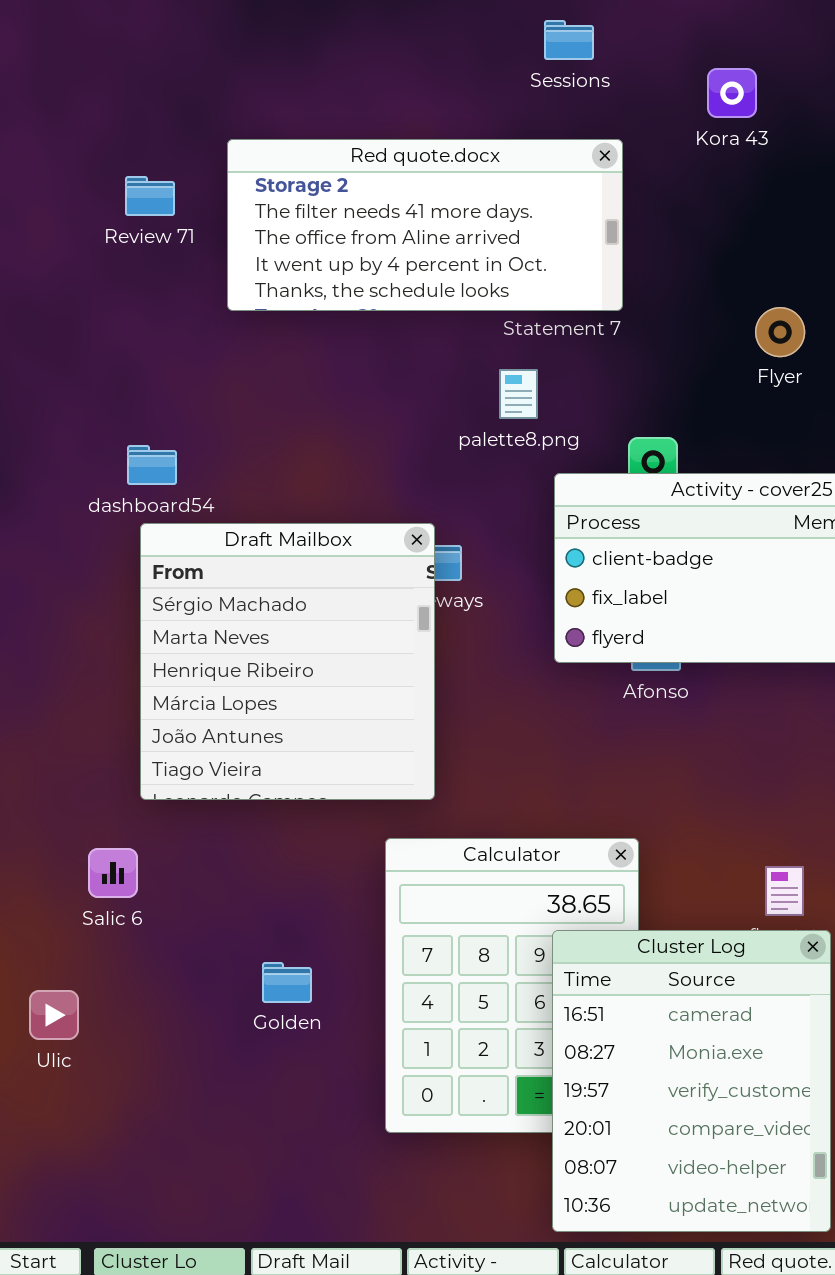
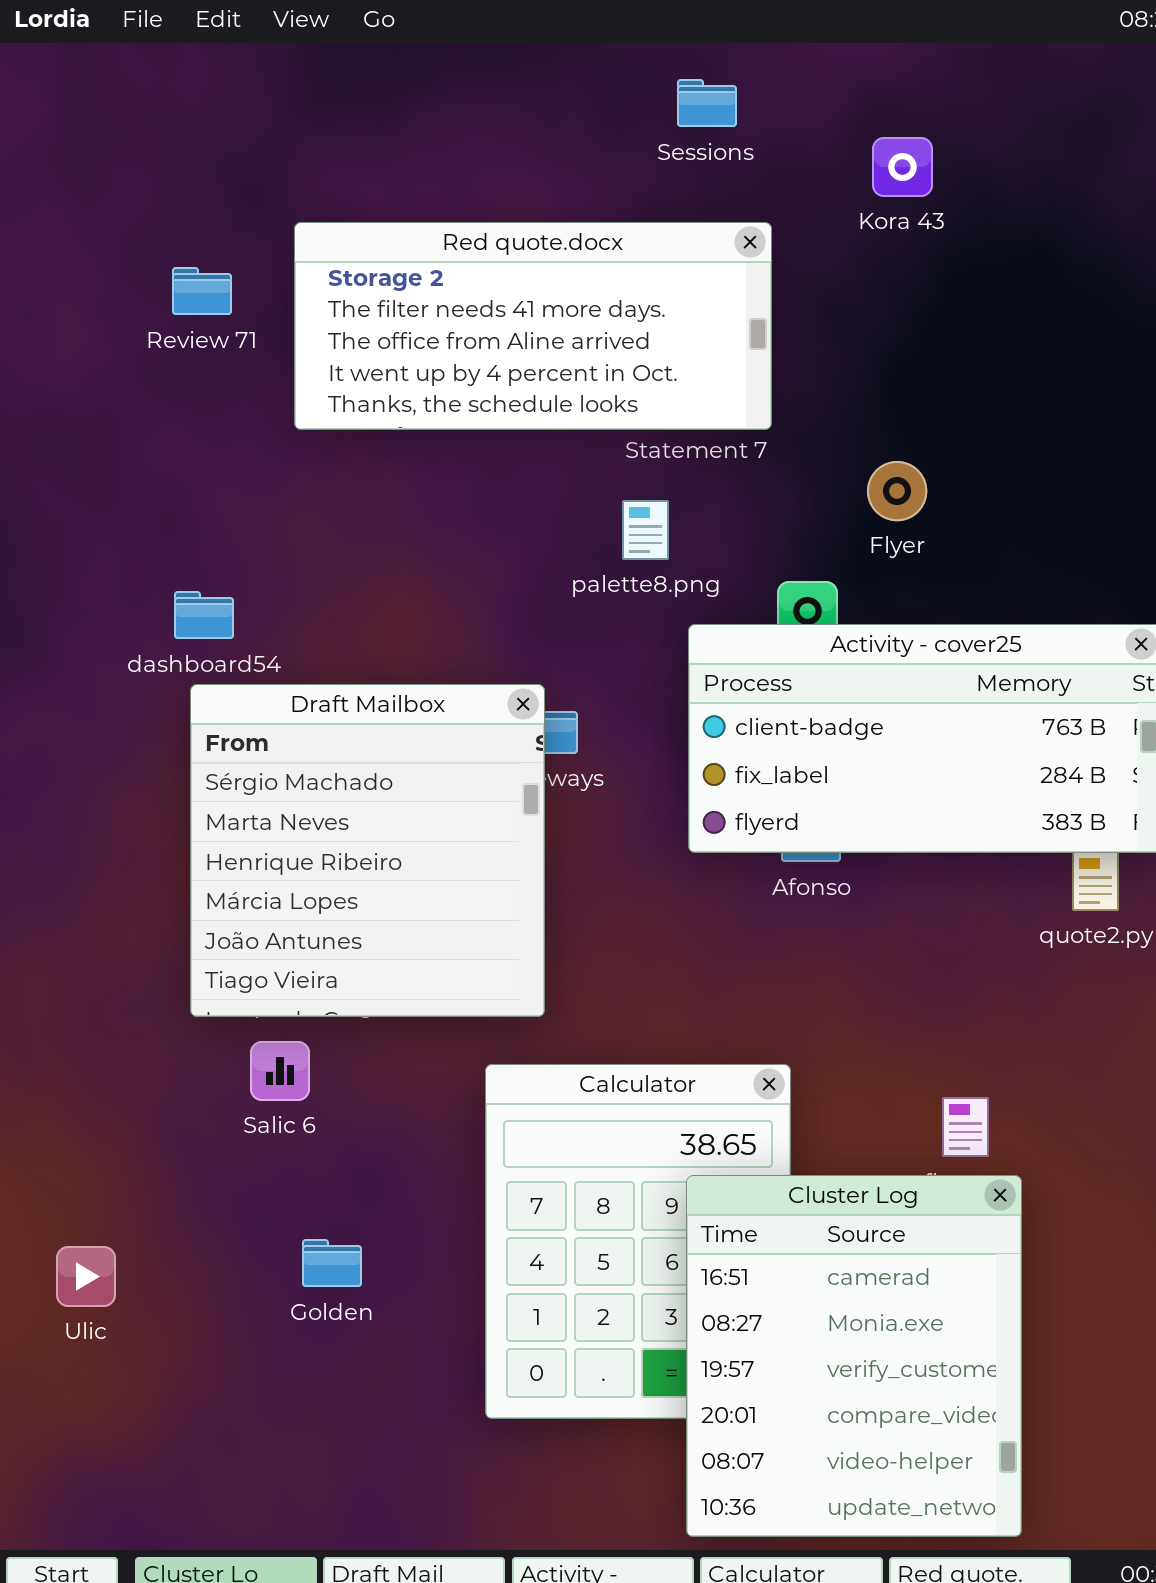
Flyer: [755,307,805,357] -> [867,461,927,521], moved
Salic 6: [88,848,138,898] -> [250,1041,310,1101], moved
Golden: [262,962,312,1003] -> [302,1239,362,1287], moved

